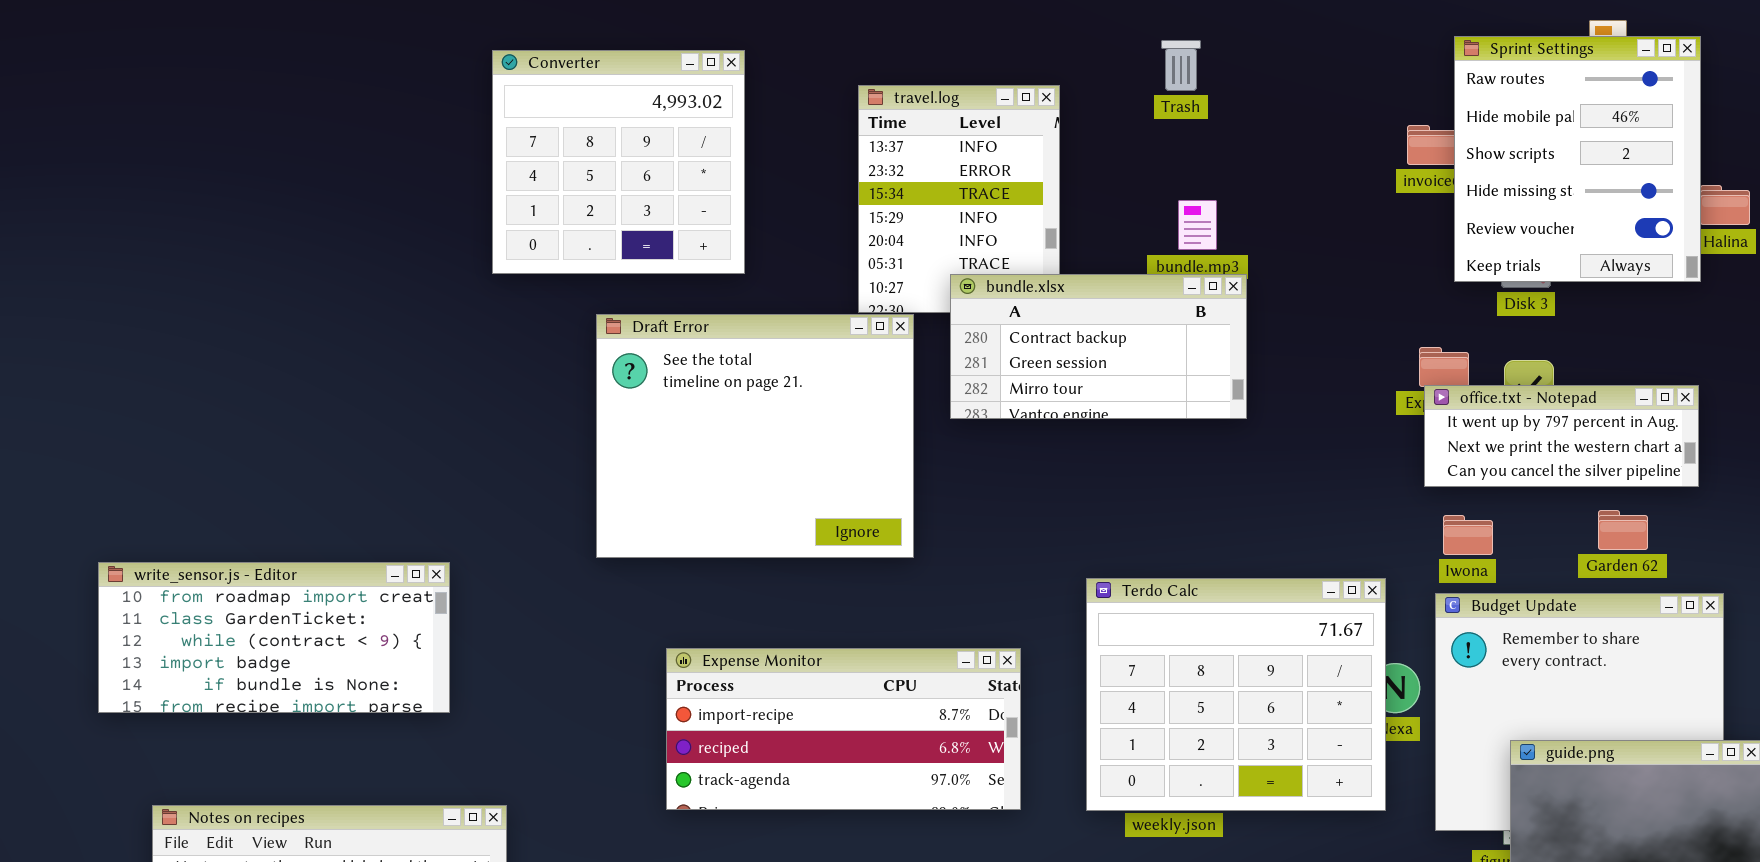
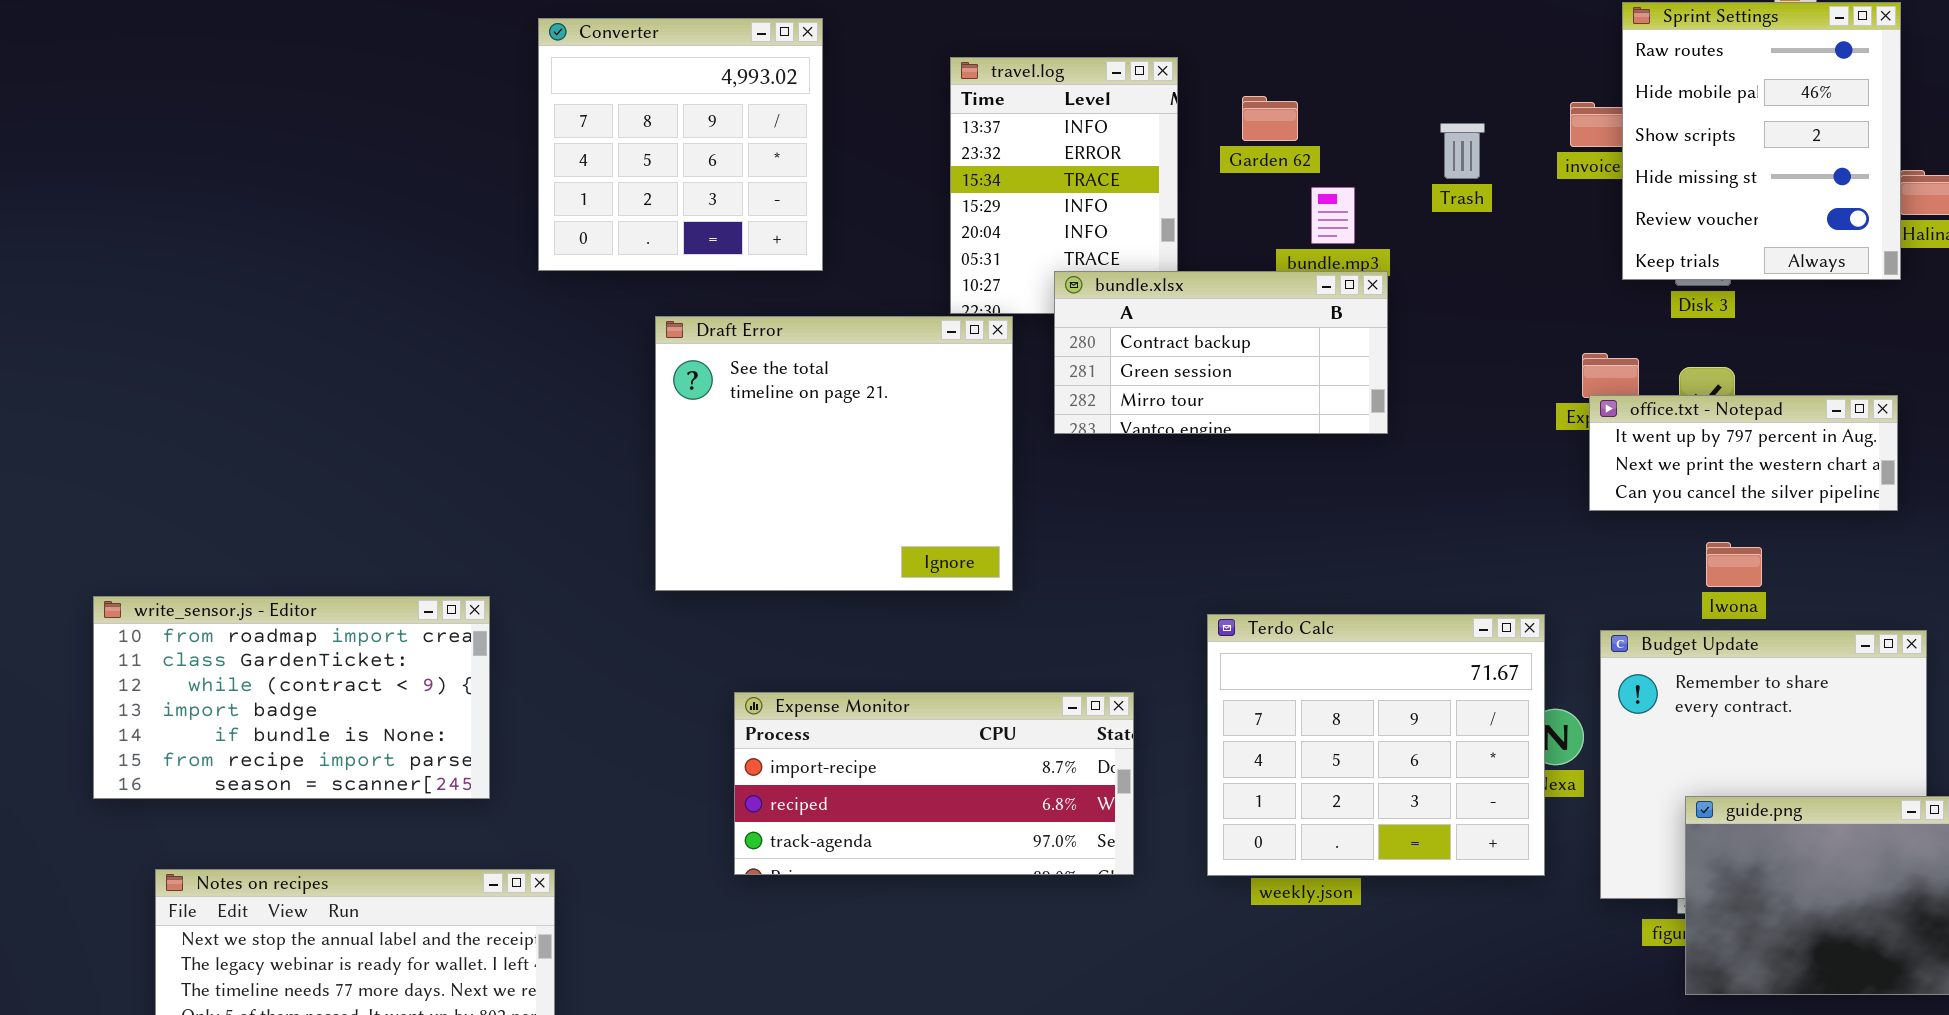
Trash: [1161,40,1201,91] -> [1440,123,1485,179], moved
Garden 62: [1598,510,1648,550] -> [1242,96,1298,141], moved
Iwona: [1443,515,1493,555] -> [1706,542,1762,587], moved
write_sensor.js - Editor: [98,562,450,713] -> [93,596,490,799], resized

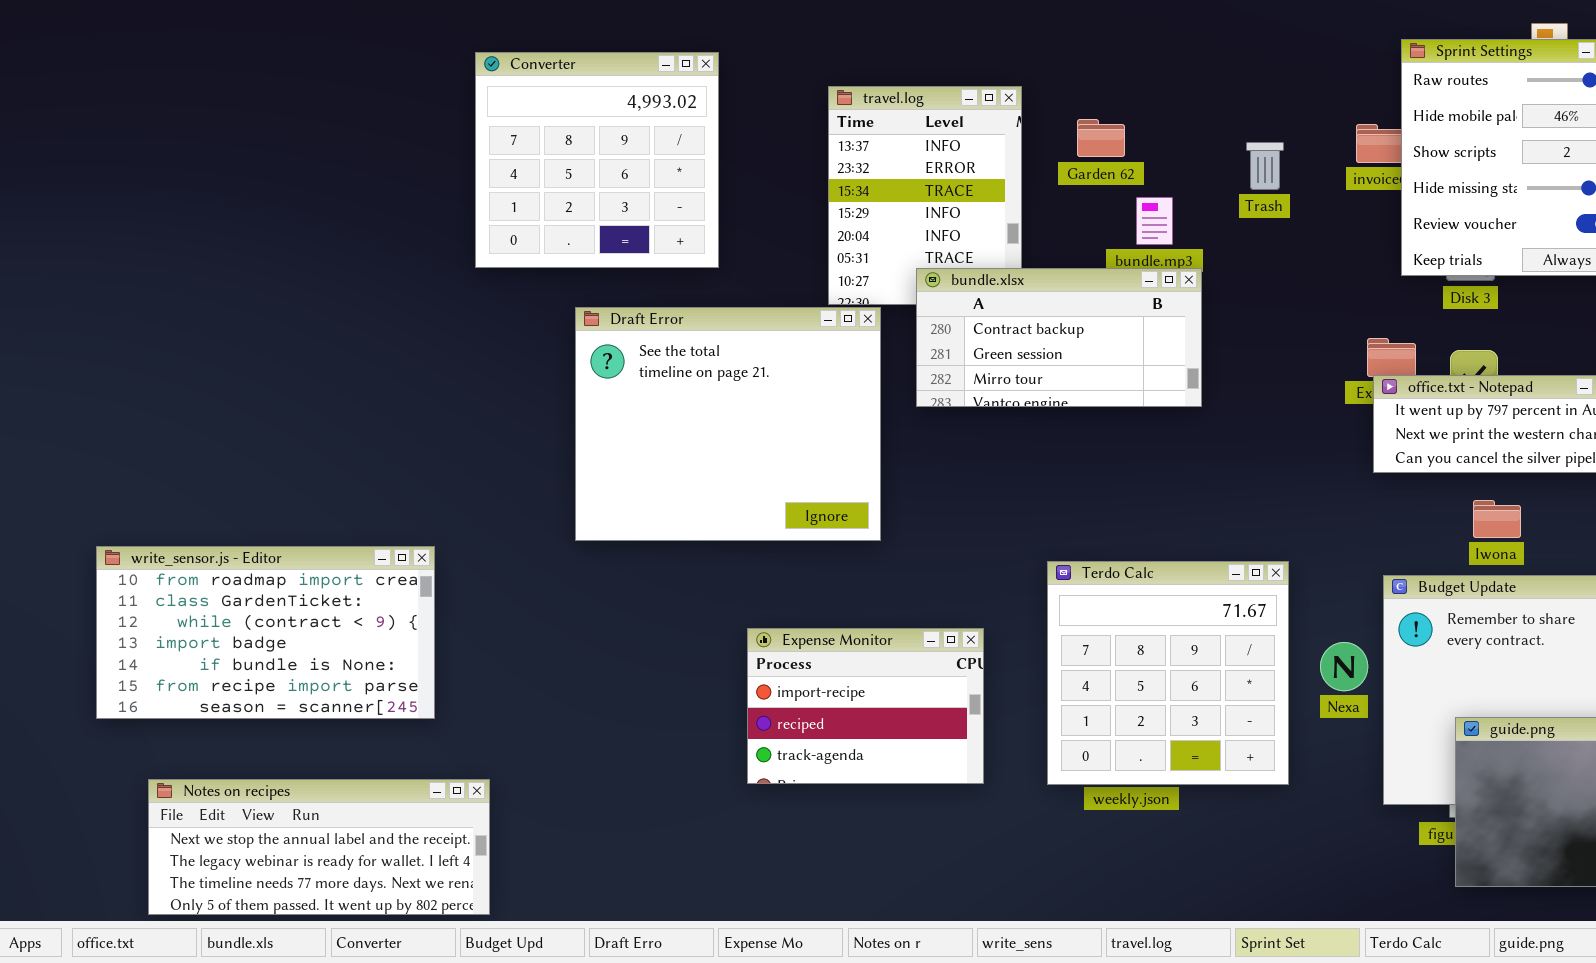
Terdo Calc: [1207,614,1545,876] -> [1047,561,1289,785], resized
Expense Monitor: [734,692,1134,875] -> [747,628,984,784], resized

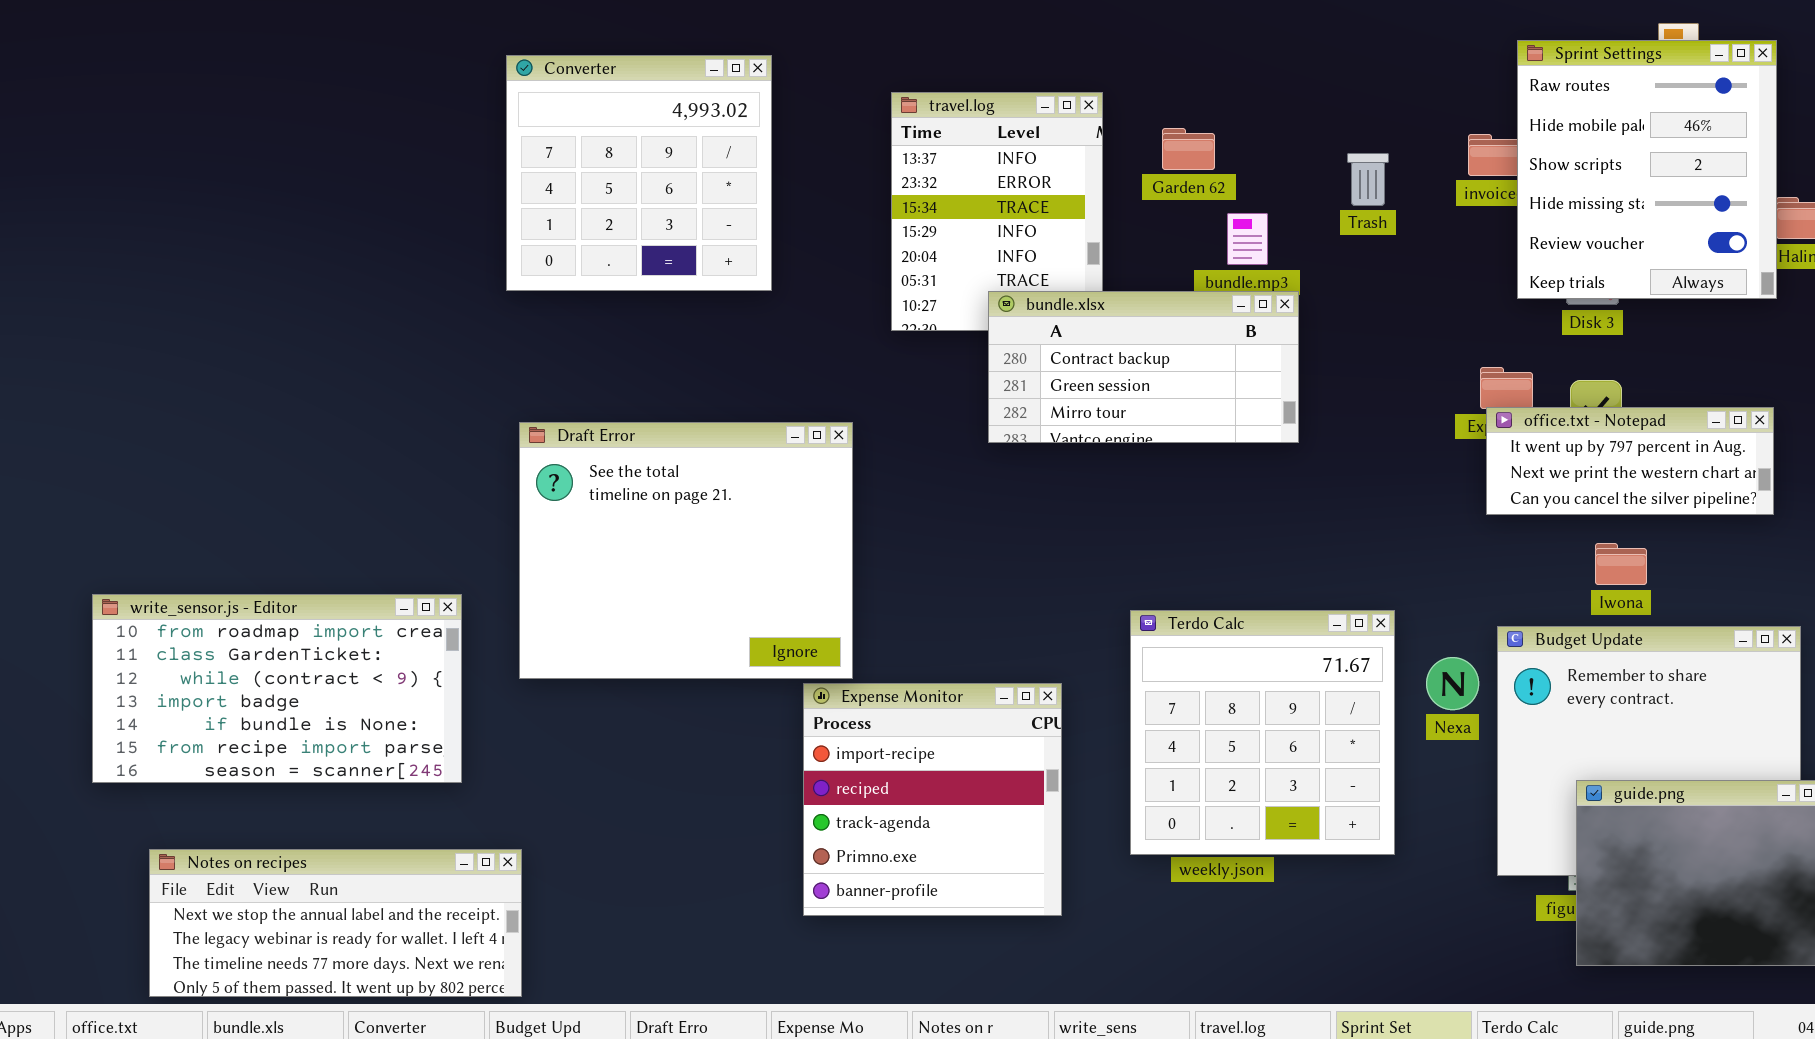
Draft Error: [575,307,881,541] -> [519,422,853,679], moved
Expense Monitor: [747,628,984,784] -> [803,683,1062,916], resized
Nexa: [1320,642,1368,691] -> [1426,657,1479,710], moved

